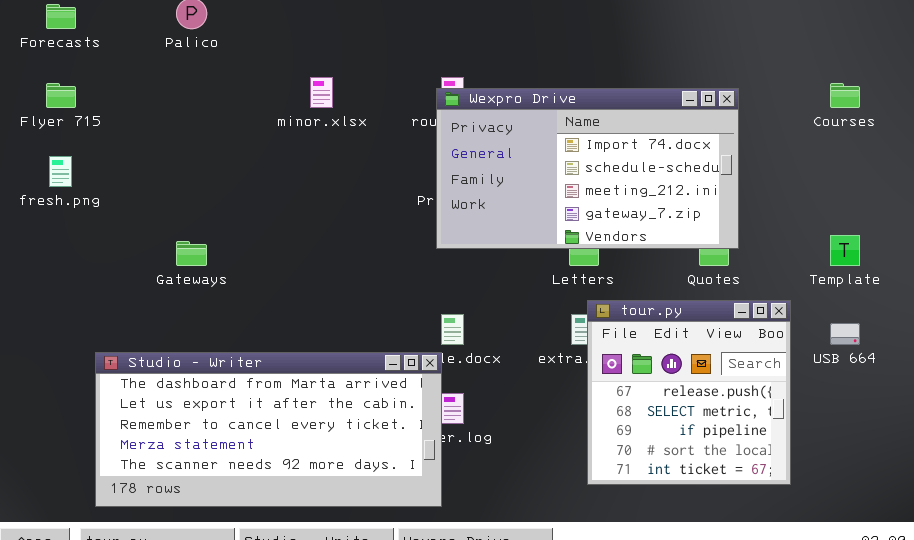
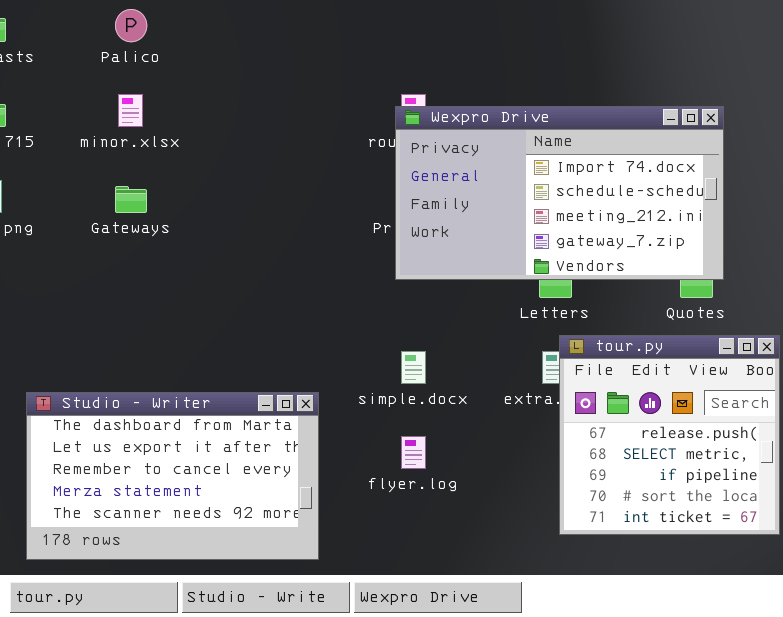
minor.xlsx: [310,77,333,108] -> [118,94,143,127], moved
Gateways: [176,241,207,266] -> [115,186,147,213], moved
Studio - Writer: [95,352,442,507] -> [26,392,319,560], resized

